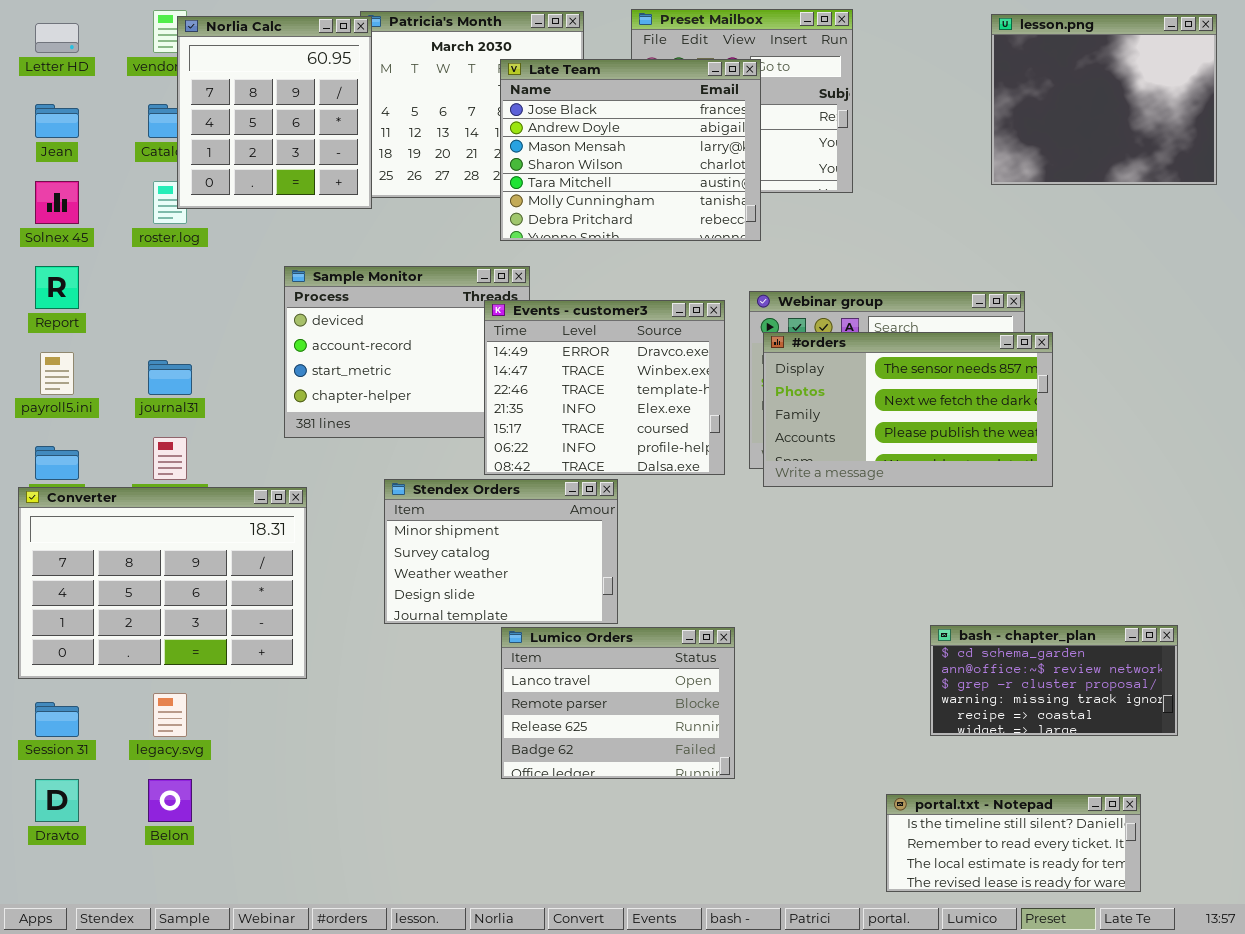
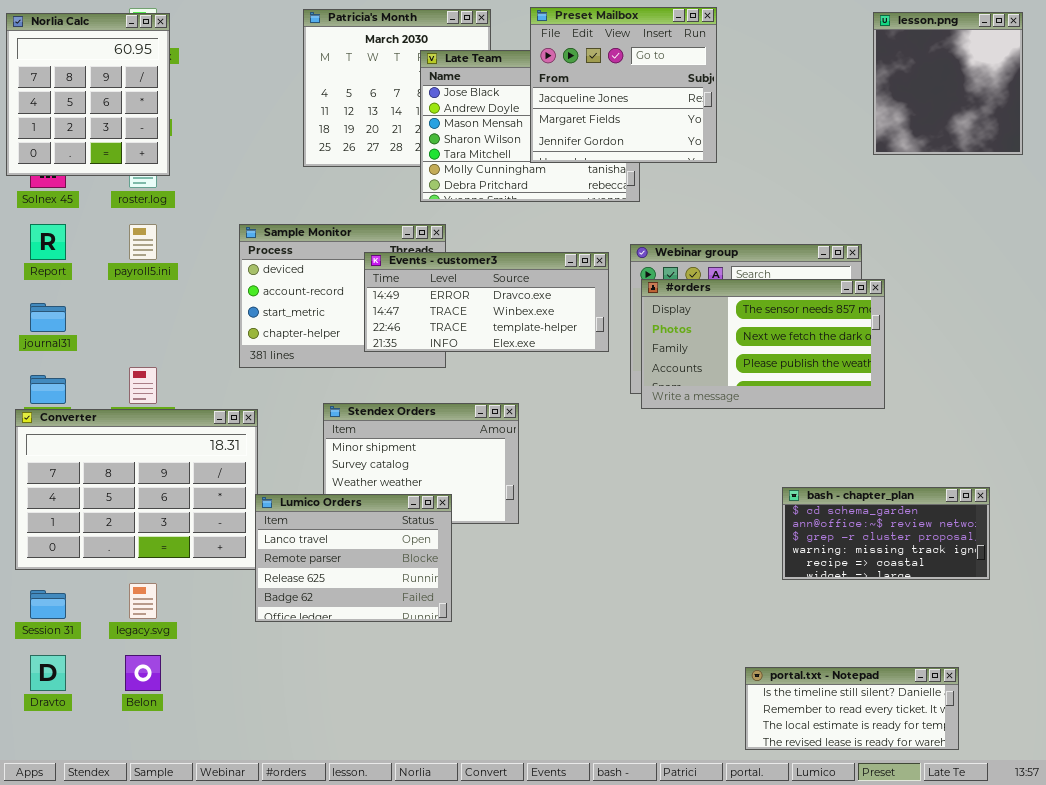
Preset Mailbox: [631,9,853,193] -> [530,7,717,163], raised
lesson.png: [991,14,1217,185] -> [873,12,1023,155], resized
Norlia Calc: [177,16,372,209] -> [6,13,170,176], moved
Events - customer3: [484,300,725,475] -> [364,252,609,352], resized
payroll5.ini: [40,352,74,395] -> [129,224,157,260], moved
journal31: [148,360,192,395] -> [30,303,66,332], moved
bash - chapter_plan: [930,625,1178,736] -> [782,487,990,580], moved
Lumico Orders: [501,627,735,779] -> [255,494,452,622], moved

